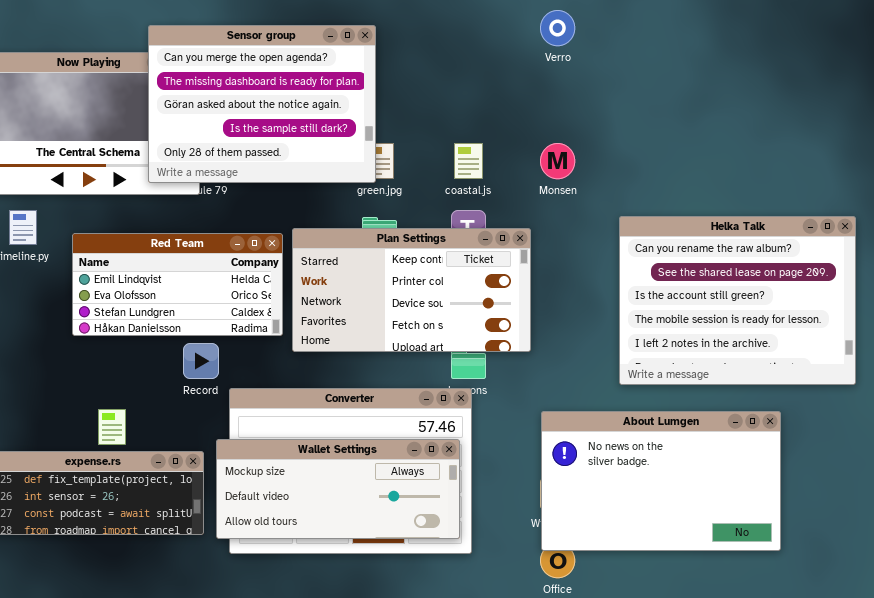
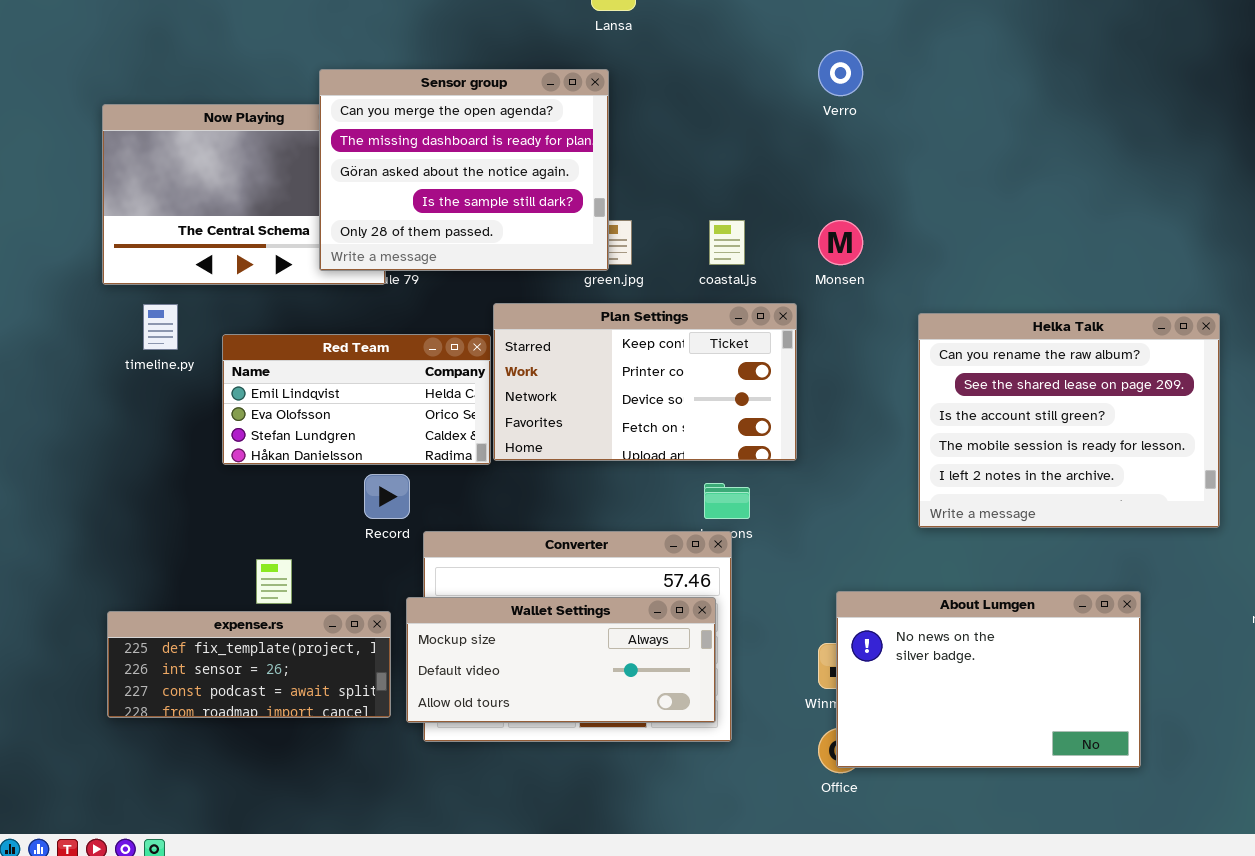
Plan Settings: [292,228,531,352] -> [493,303,797,461], moved
About Lumgen: [541,411,781,551] -> [836,591,1141,768], moved

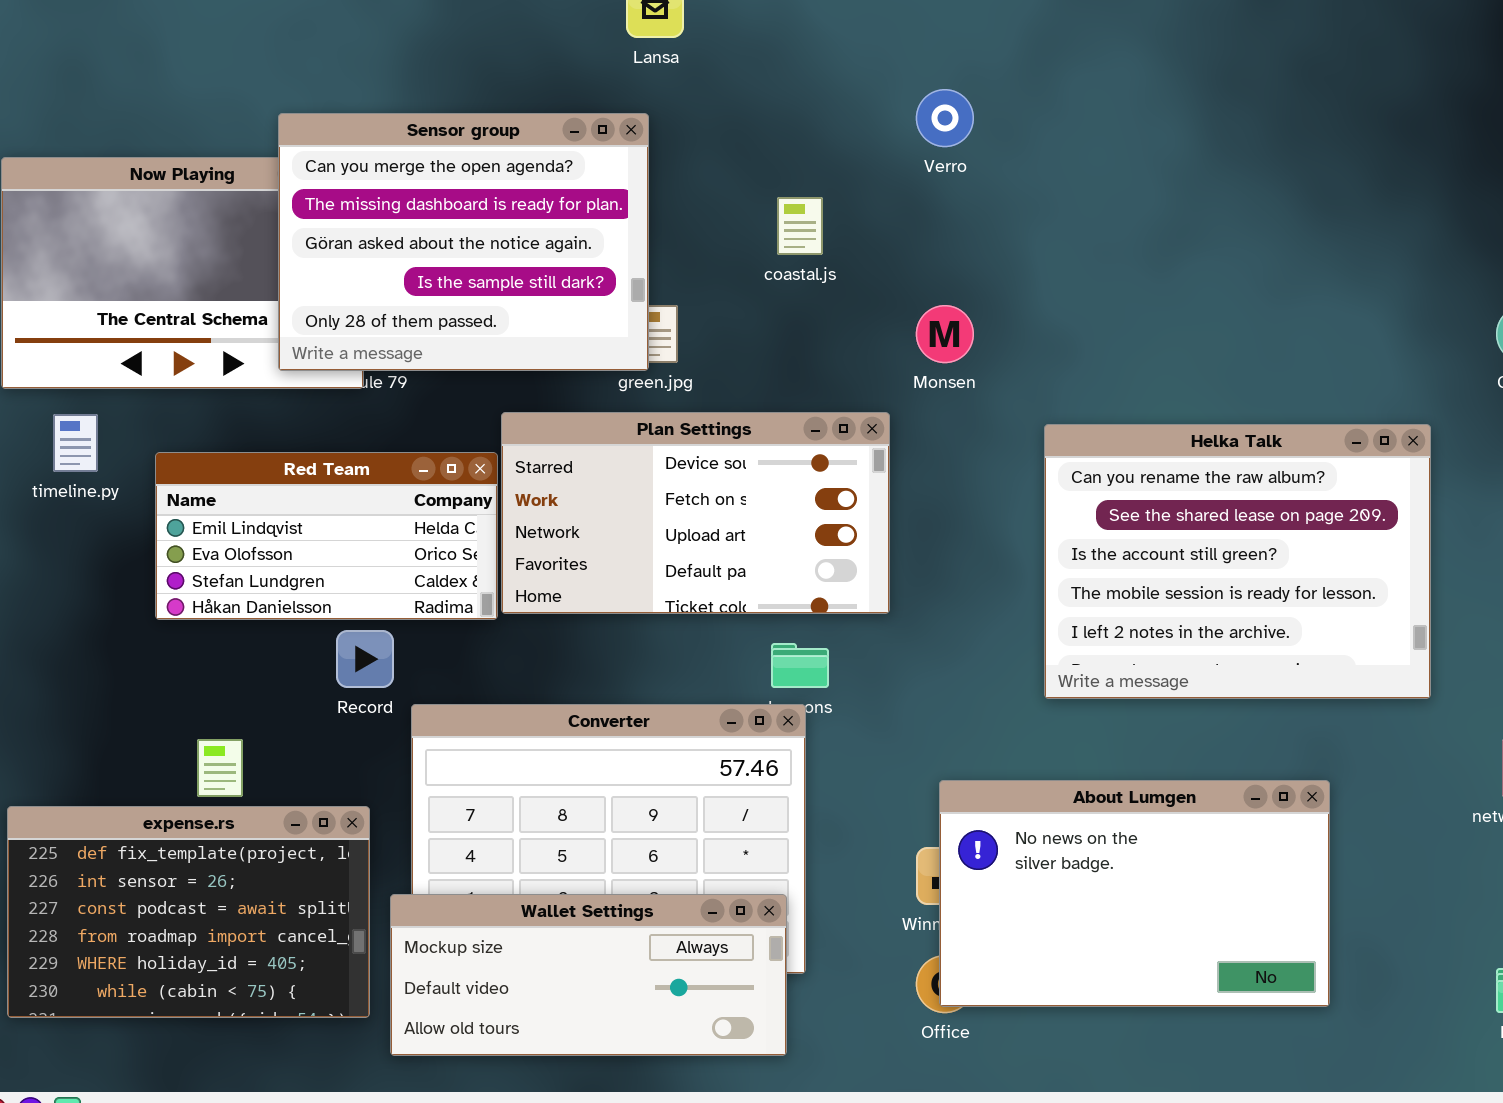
coastal.js: [709,220,745,265] -> [777,197,823,255], moved
Plan Settings: [493,303,797,461] -> [501,412,890,614], scrolled down 2 rows
Wallet Settings: [406,597,716,723] -> [390,894,787,1056], moved
expense.rs: [107,611,391,718] -> [7,806,370,1018], resized

